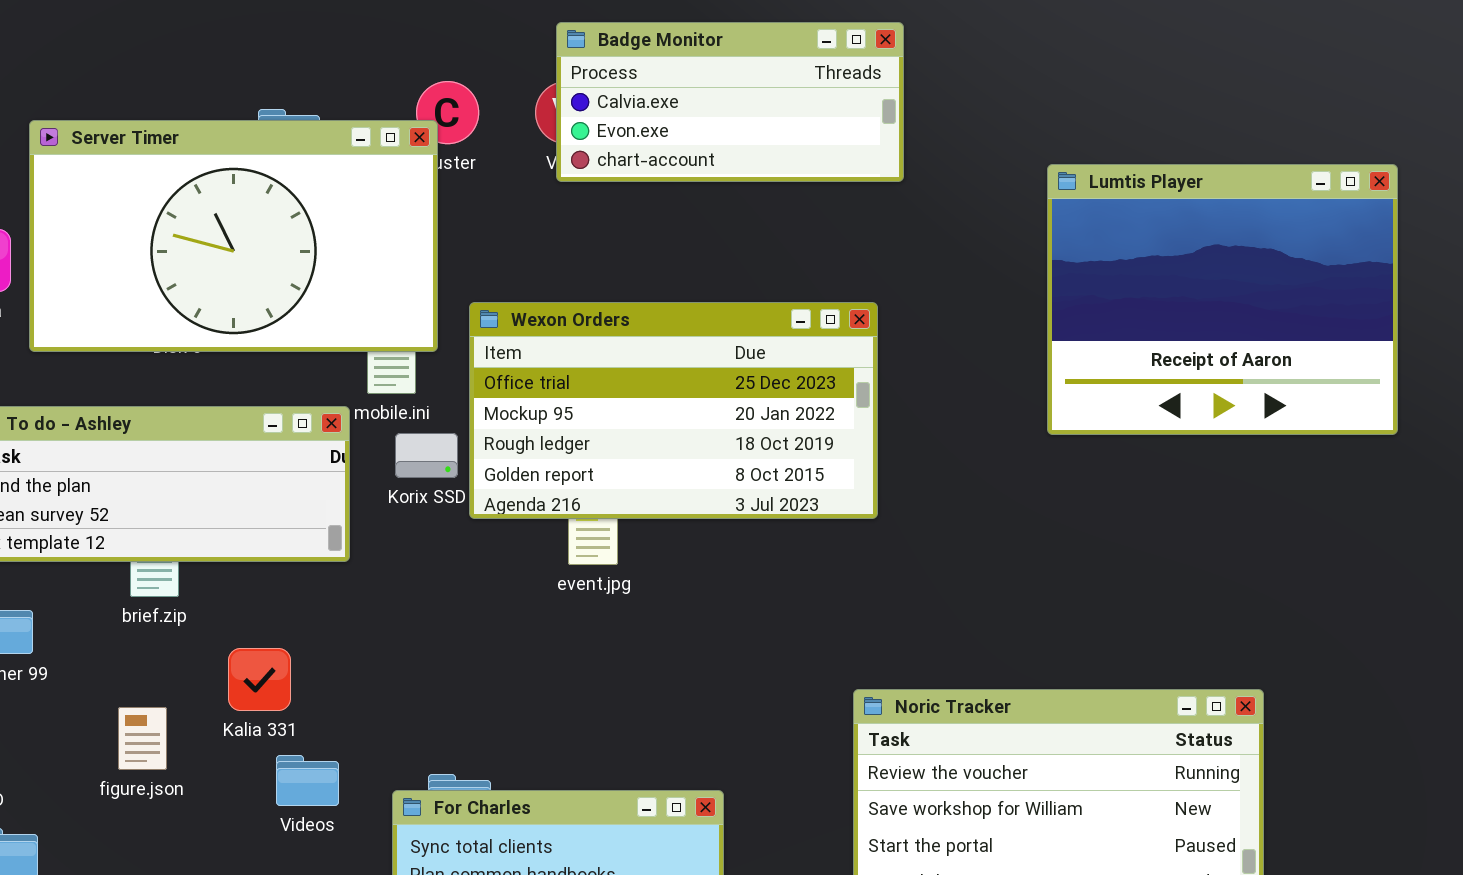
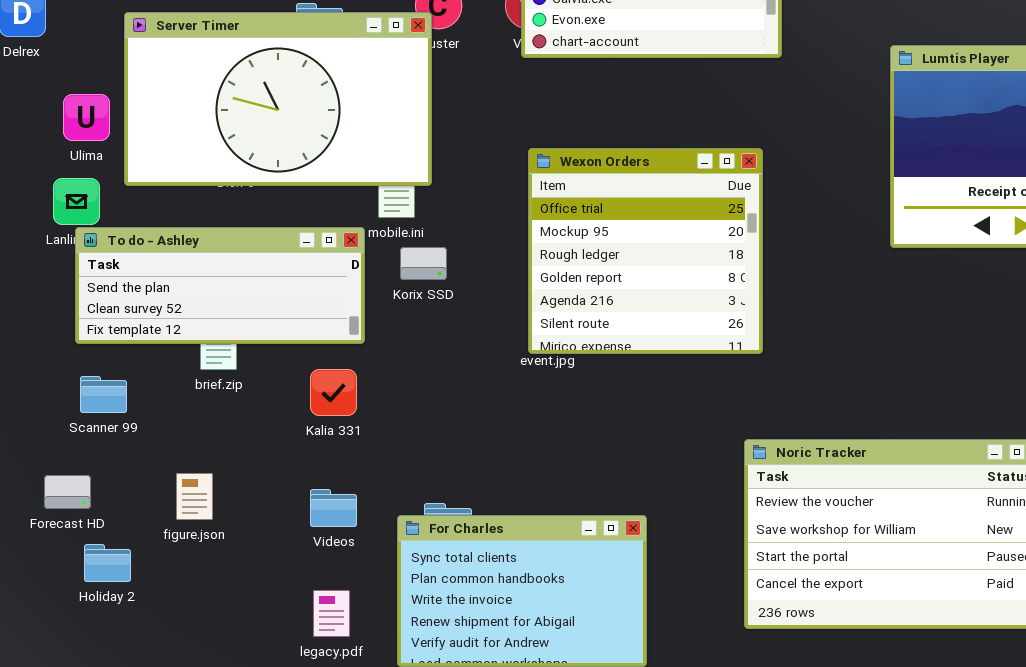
Wexon Orders: [469,302,878,519] -> [528,148,763,354], resized
Kalia 331: [228,648,291,711] -> [310,369,357,416], moved
figure.json: [118,707,167,770] -> [176,473,213,520], moved

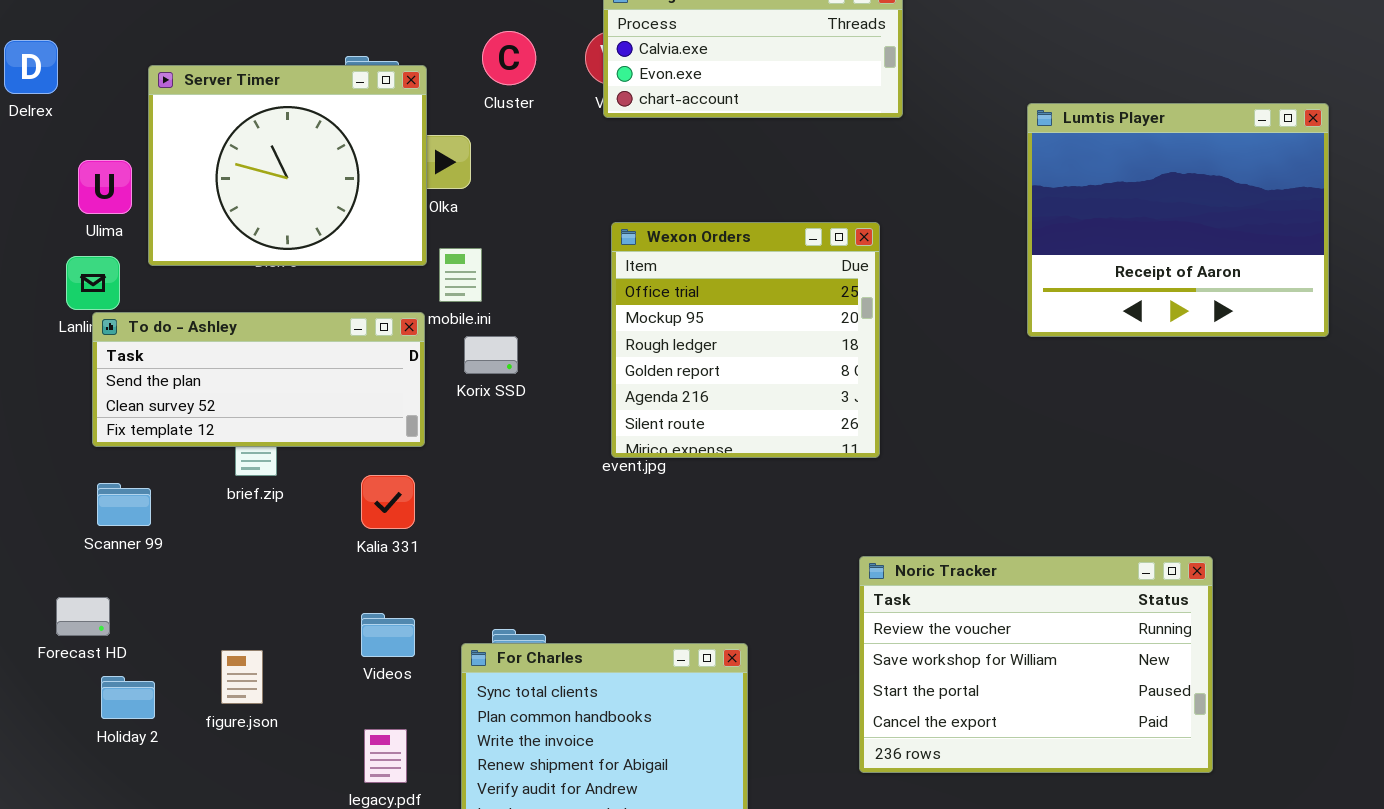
Server Timer: [124,12,432,186] -> [148,65,427,266], resized
figure.json: [176,473,213,520] -> [221,650,263,704], moved

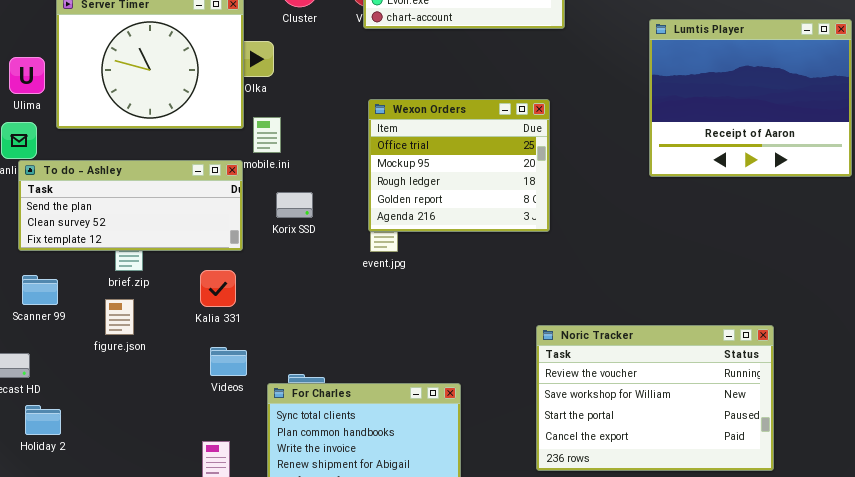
Wexon Orders: [611,222,880,458] -> [368,99,550,232], resized
Korix SSD: [464,336,518,374] -> [276,192,313,218], moved
Videos: [361,613,415,657] -> [210,347,247,376], moved
figure.json: [221,650,263,704] -> [105,299,134,335], moved

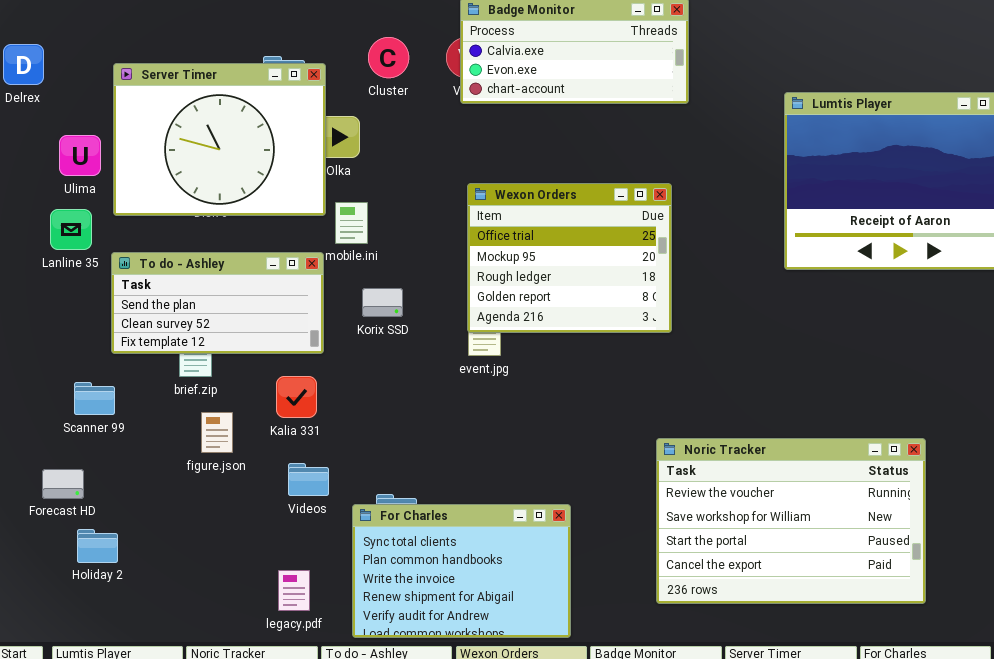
To do - Ashley: [18,160,243,251] -> [111,252,324,354], resized
figure.json: [105,299,134,335] -> [201,412,233,453], moved

